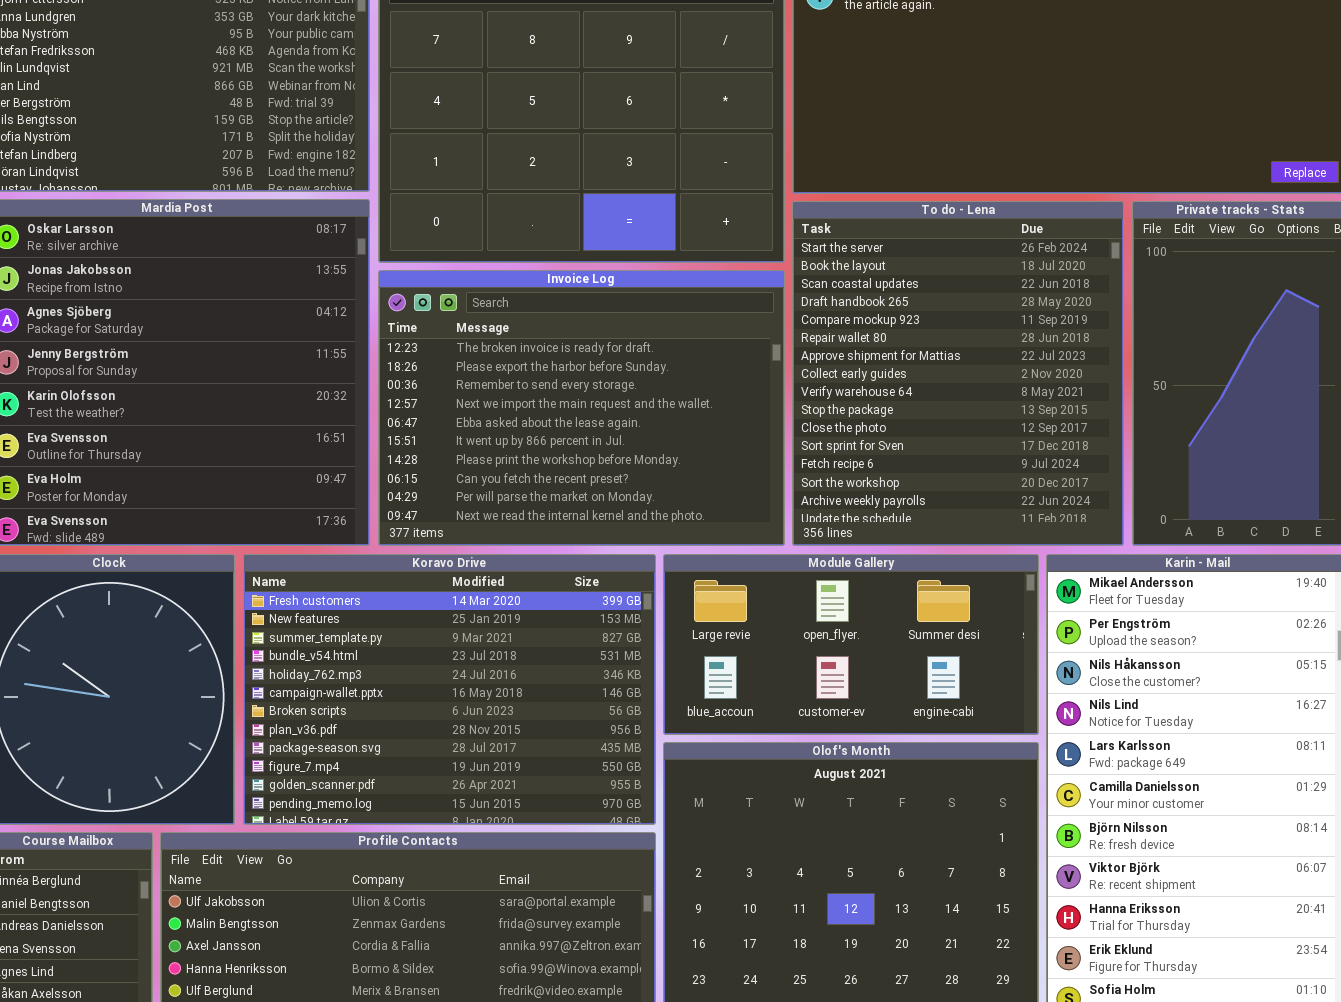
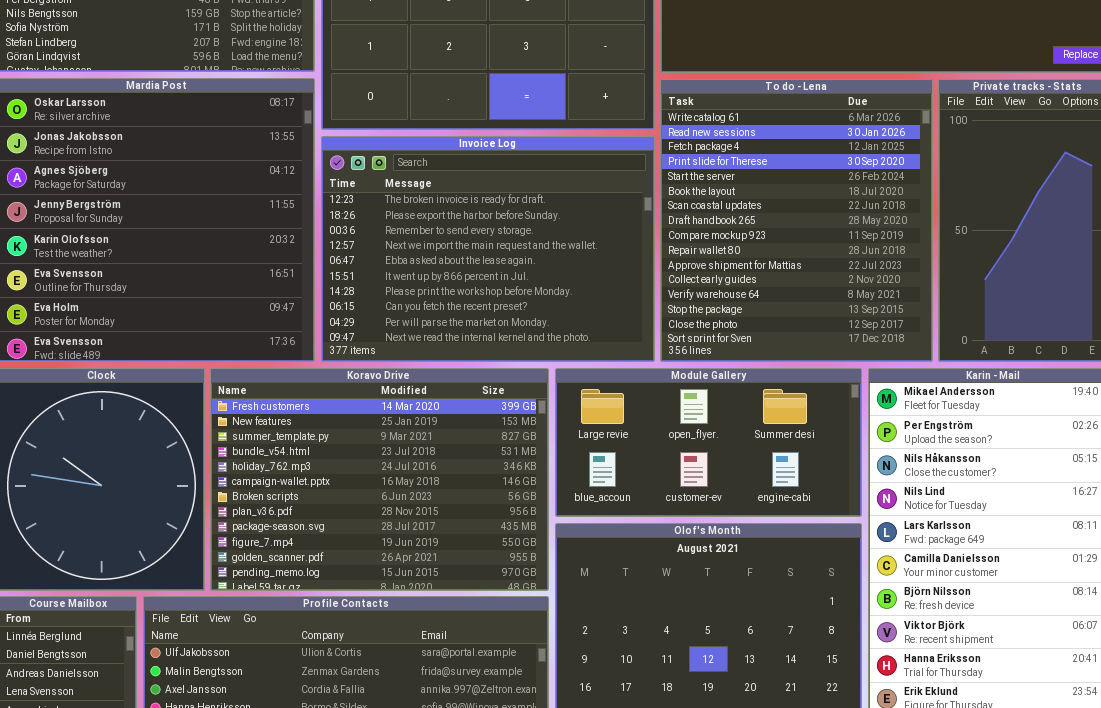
To do - Lena: [792,201,1124,546] -> [660,79,933,362], scrolled up 4 rows

